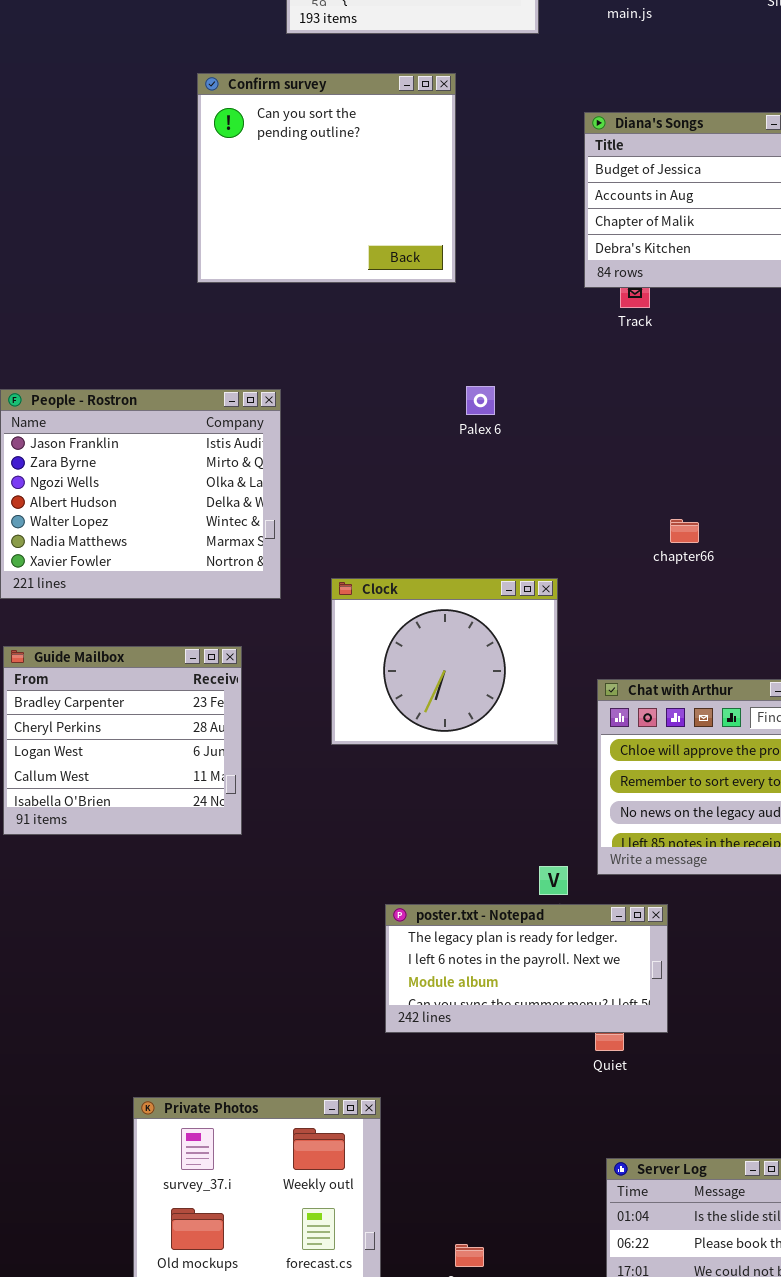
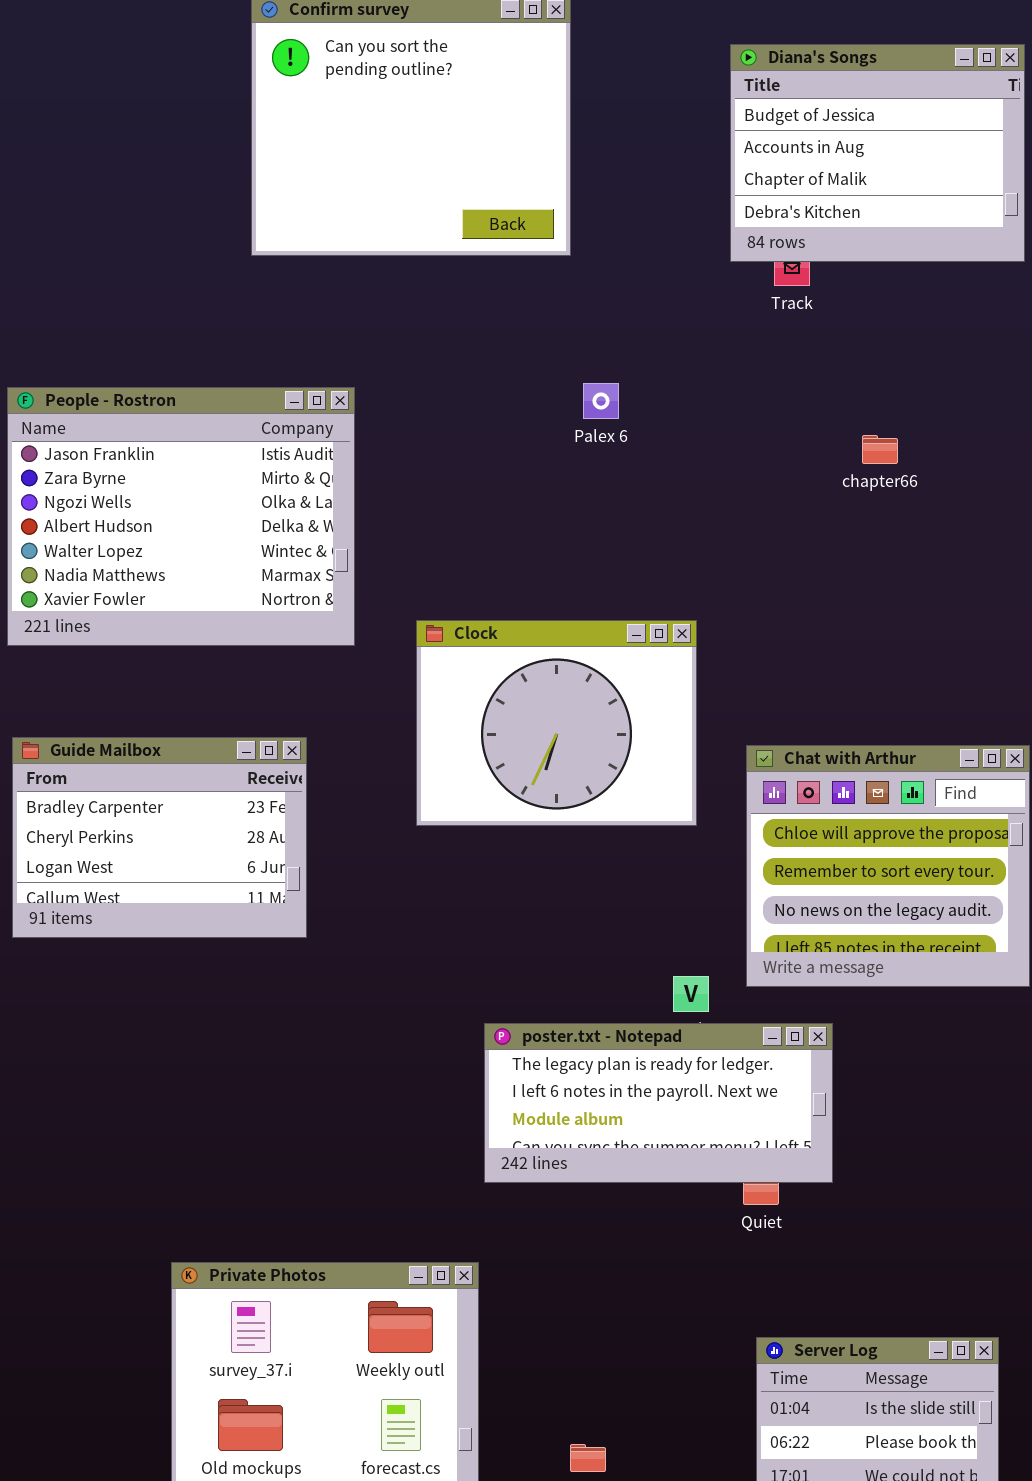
chapter66: [670,519,699,543] -> [862,435,898,464], moved
Guide Mailbox: [3,646,242,835] -> [12,737,307,938], resized

